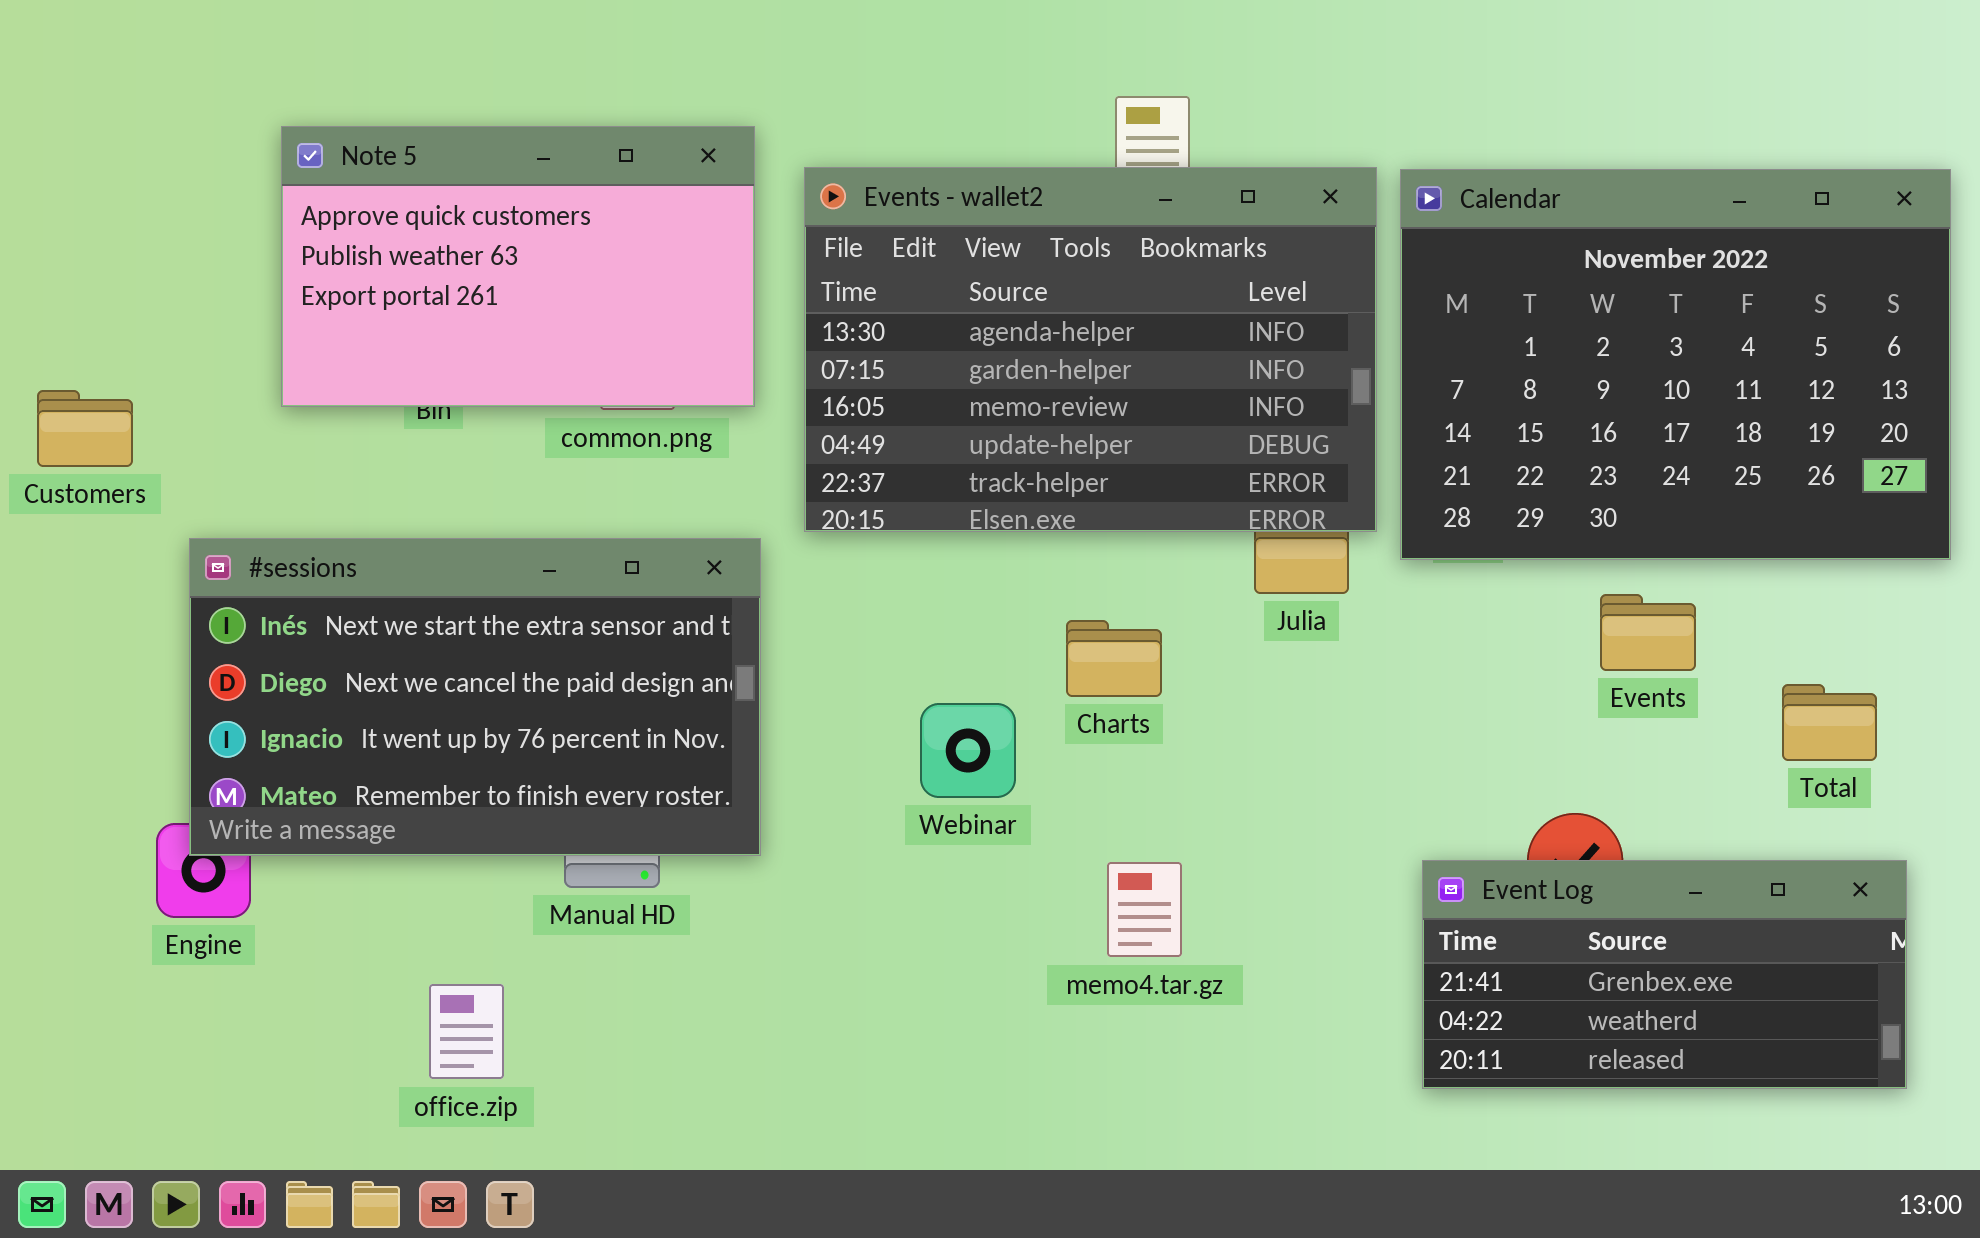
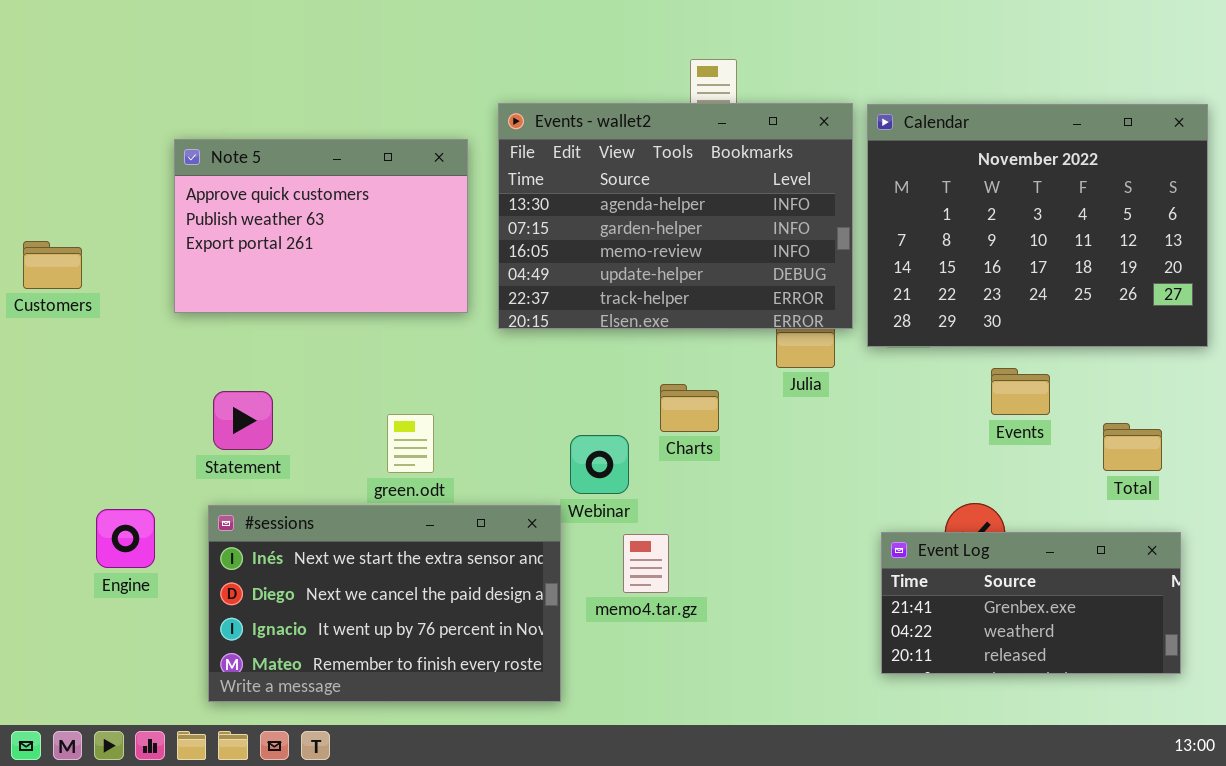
Note 5: [281,126,755,407] -> [174,139,468,313], moved
#sessions: [189,538,761,856] -> [208,505,561,702], moved
memo4.tar.gz: [1107,862,1182,957] -> [623,534,669,593], moved

